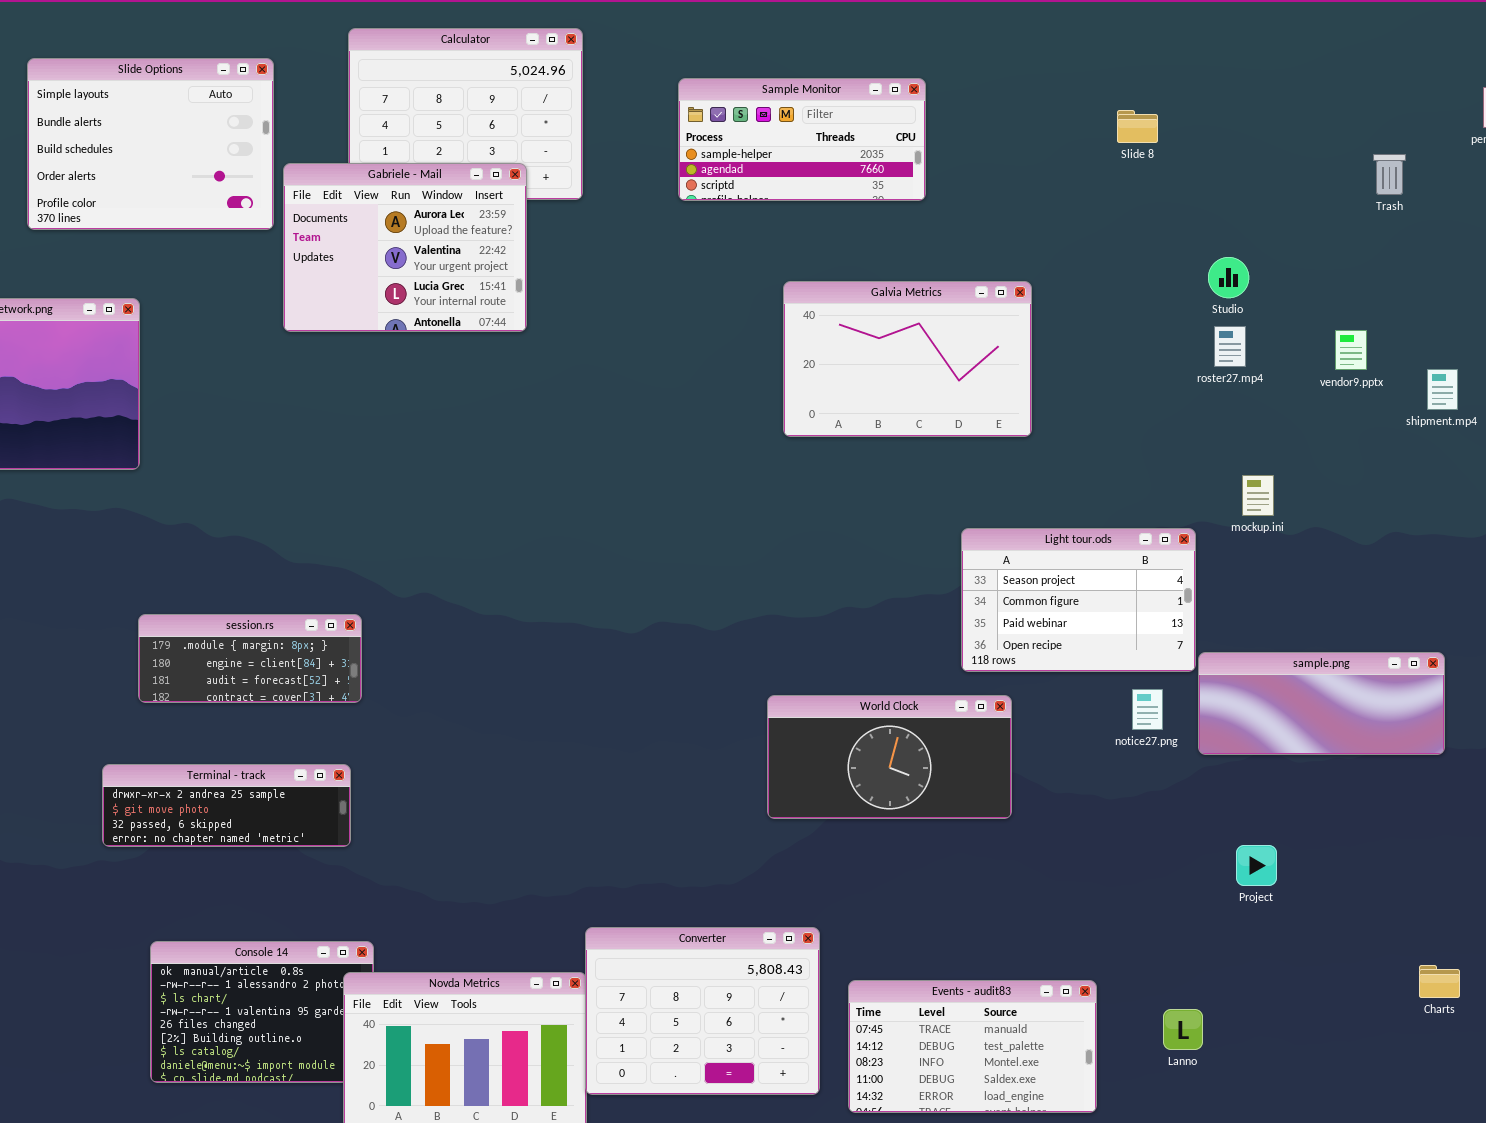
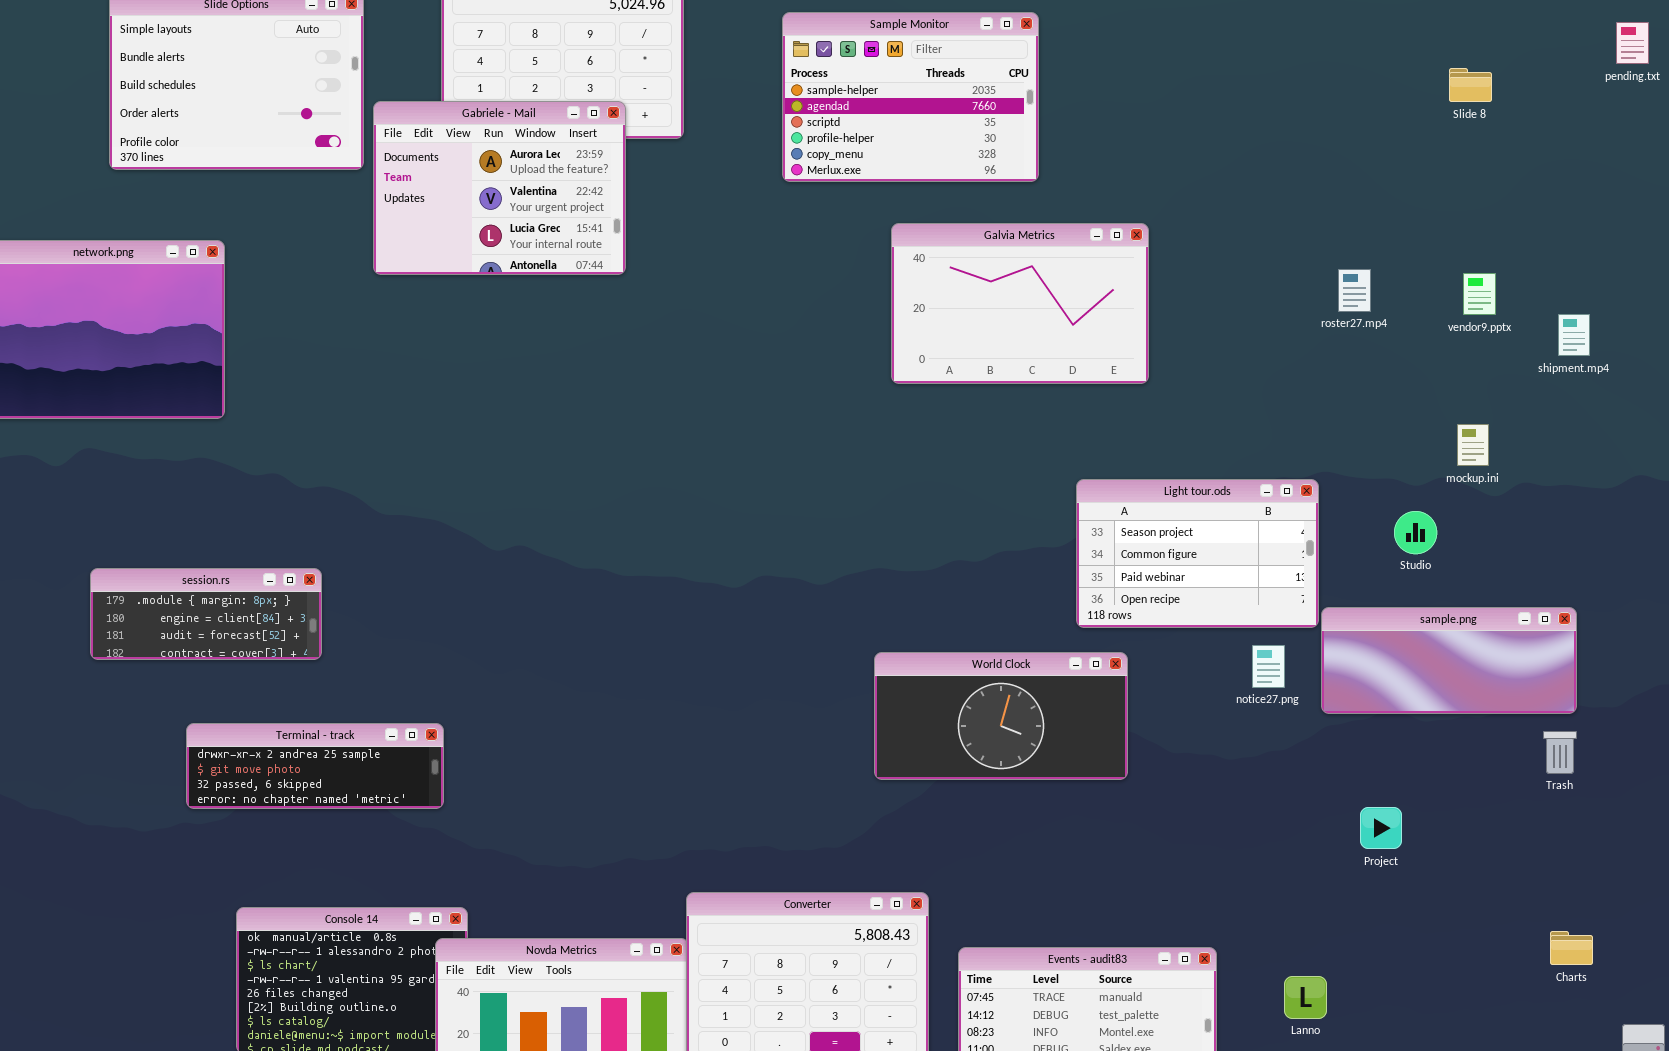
Sample Monitor: [678,78,926,201] -> [782,12,1039,182], resized
Slide 8: [1117,110,1158,143] -> [1449,68,1492,102], moved
Trash: [1373,154,1406,195] -> [1543,731,1577,774], moved
Studio: [1208,257,1249,298] -> [1394,511,1437,554], moved
mockup.ini: [1242,475,1274,516] -> [1457,424,1489,466], moved
session.rs: [138,614,362,703] -> [90,568,322,660], moved

